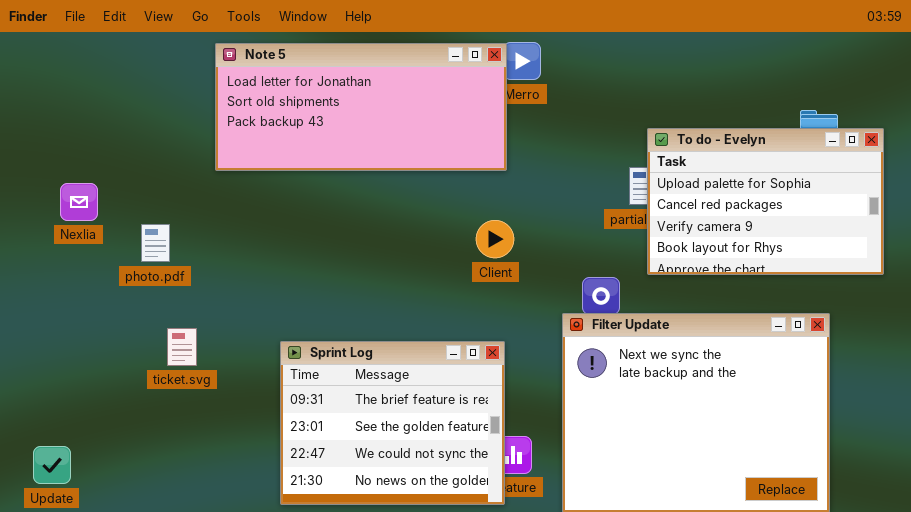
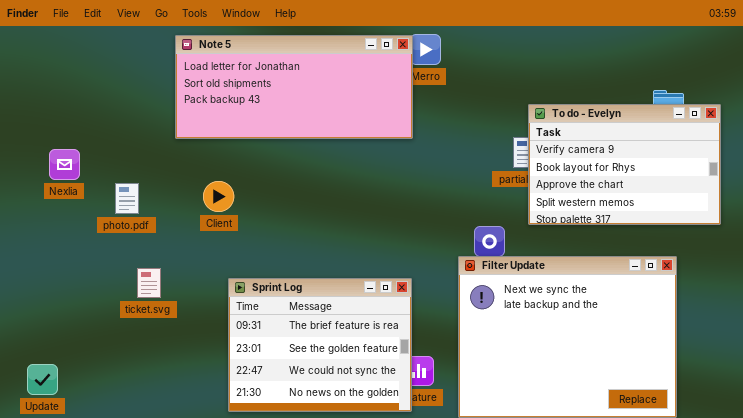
To do - Evelyn: [647,128,884,275] -> [528,104,721,225], scrolled down 2 rows
Client: [476,220,514,258] -> [203,181,234,212], moved

